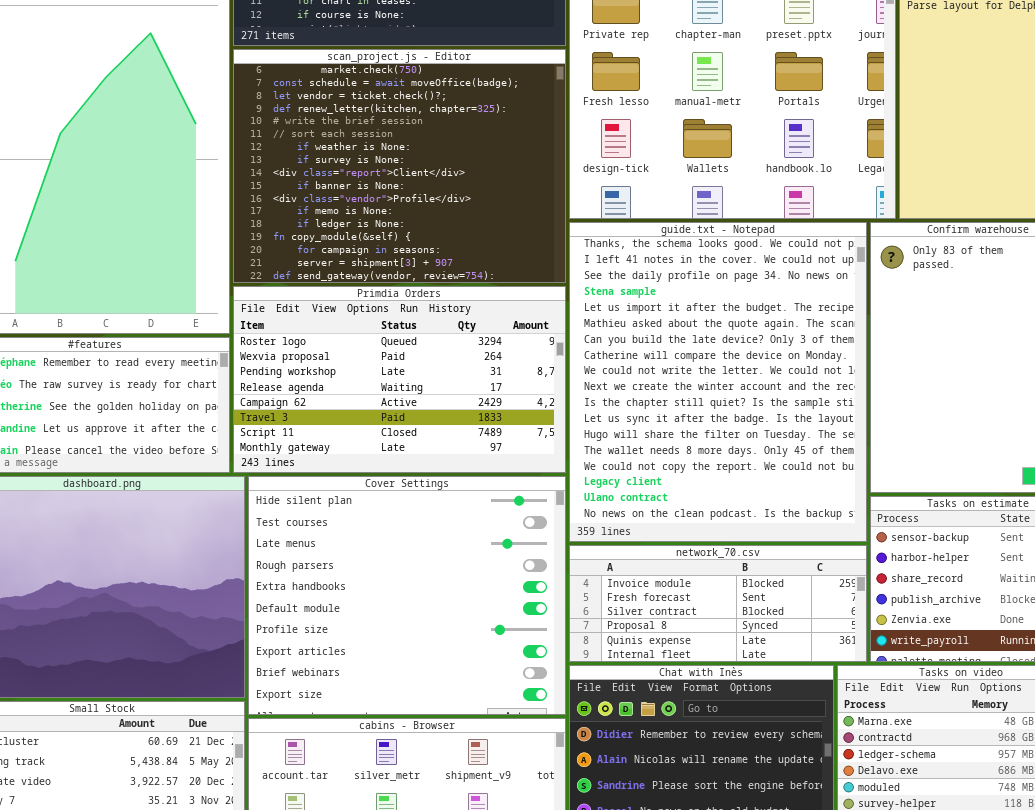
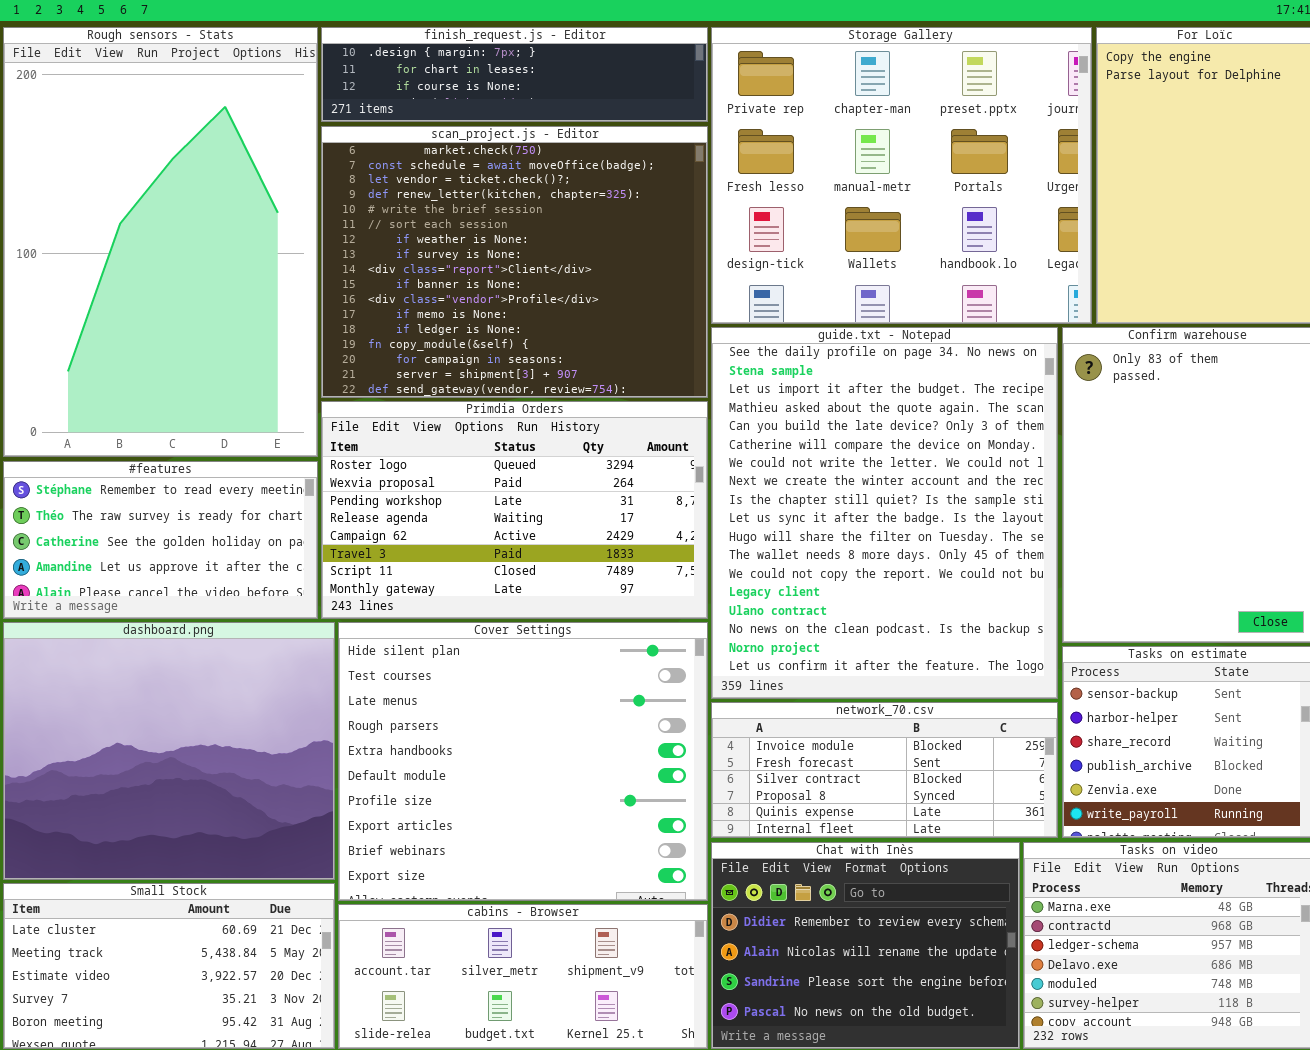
guide.txt - Notepad: [569,222,867,542] -> [711,327,1058,699], scrolled down 2 rows

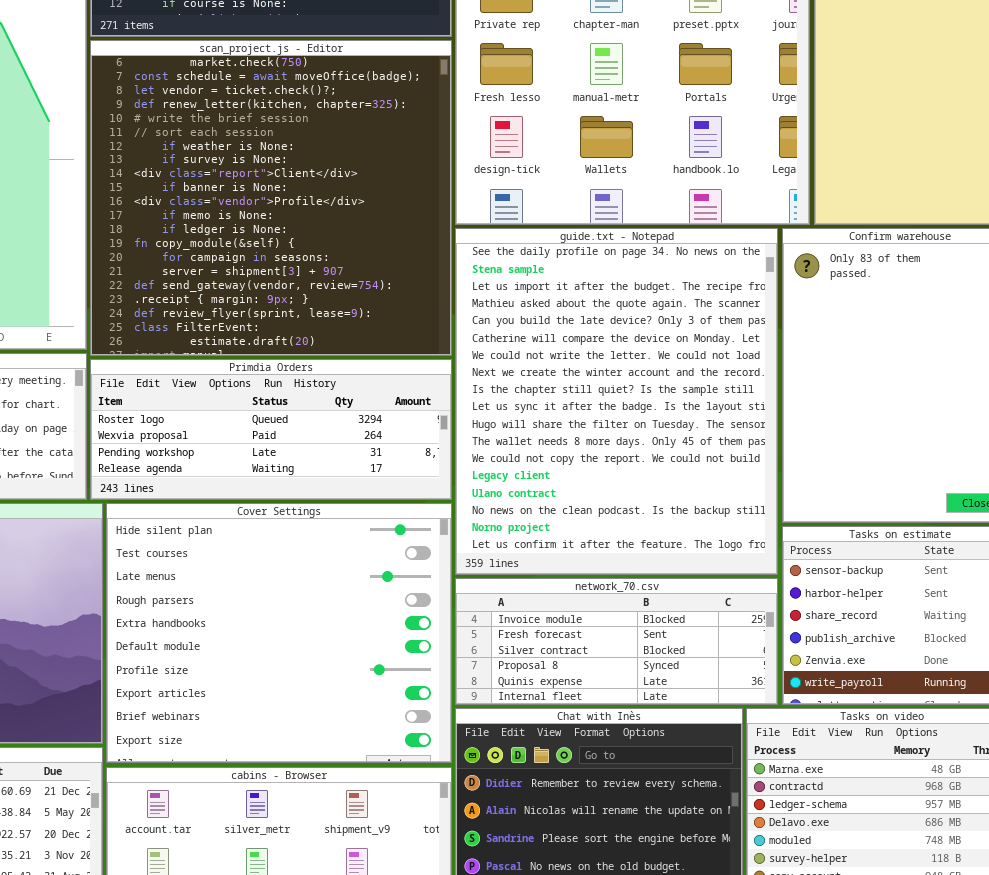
scan_project.js - Editor: [321,126,708,398] -> [90,40,452,356], resized
Primdia Orders: [321,401,708,619] -> [90,359,452,500], resized

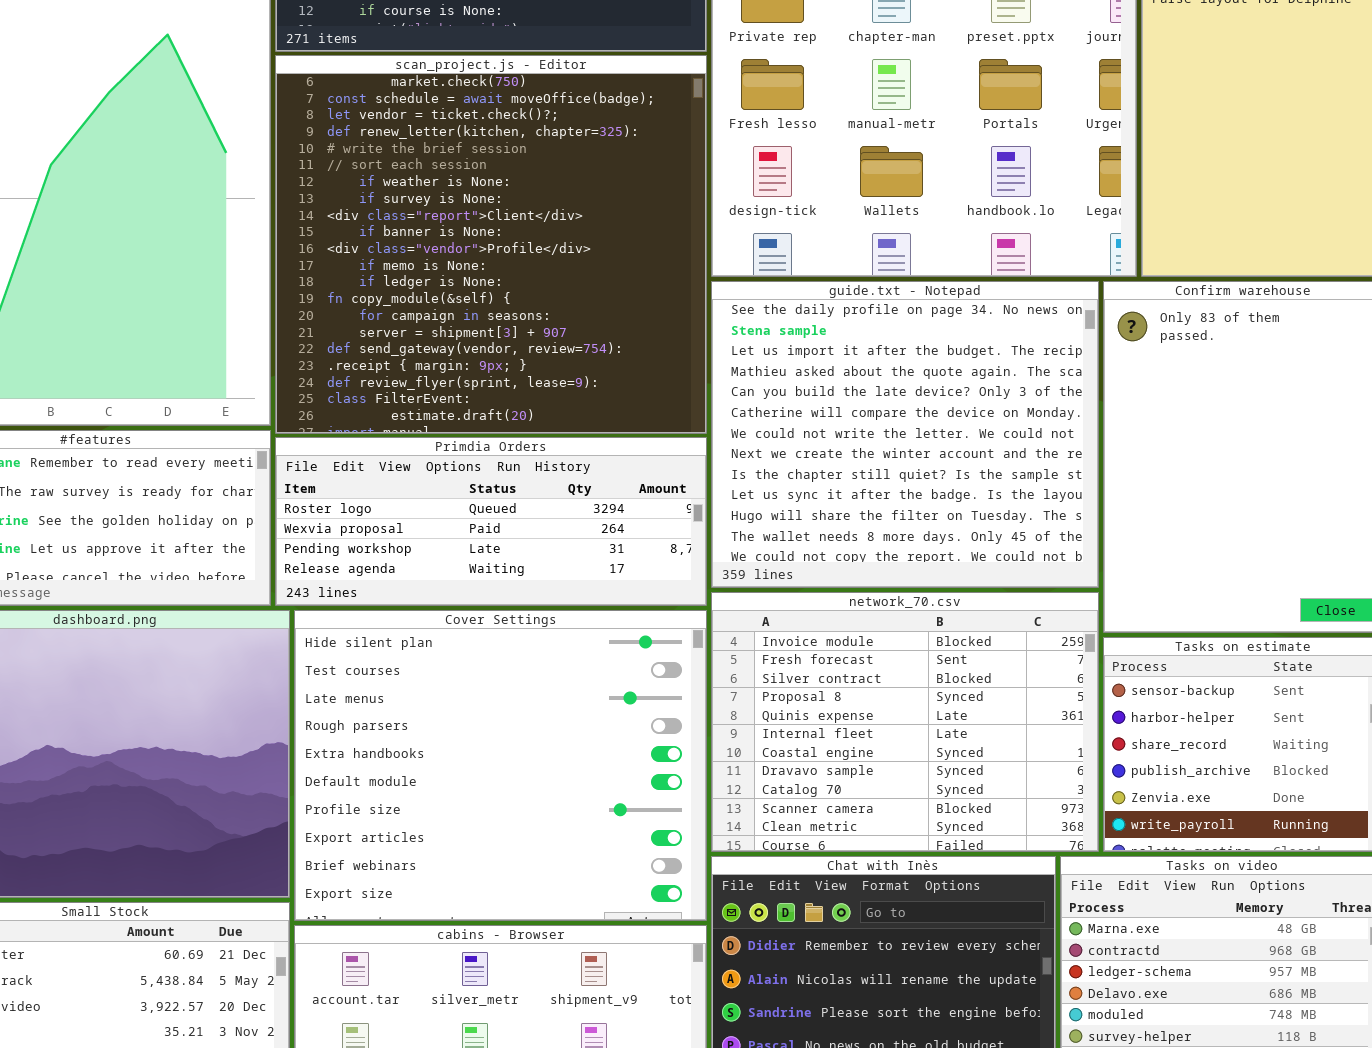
guide.txt - Notepad: [455,228,778,575] -> [711,281,1099,588], resized
network_70.csv: [455,578,778,705] -> [711,592,1099,852], resized

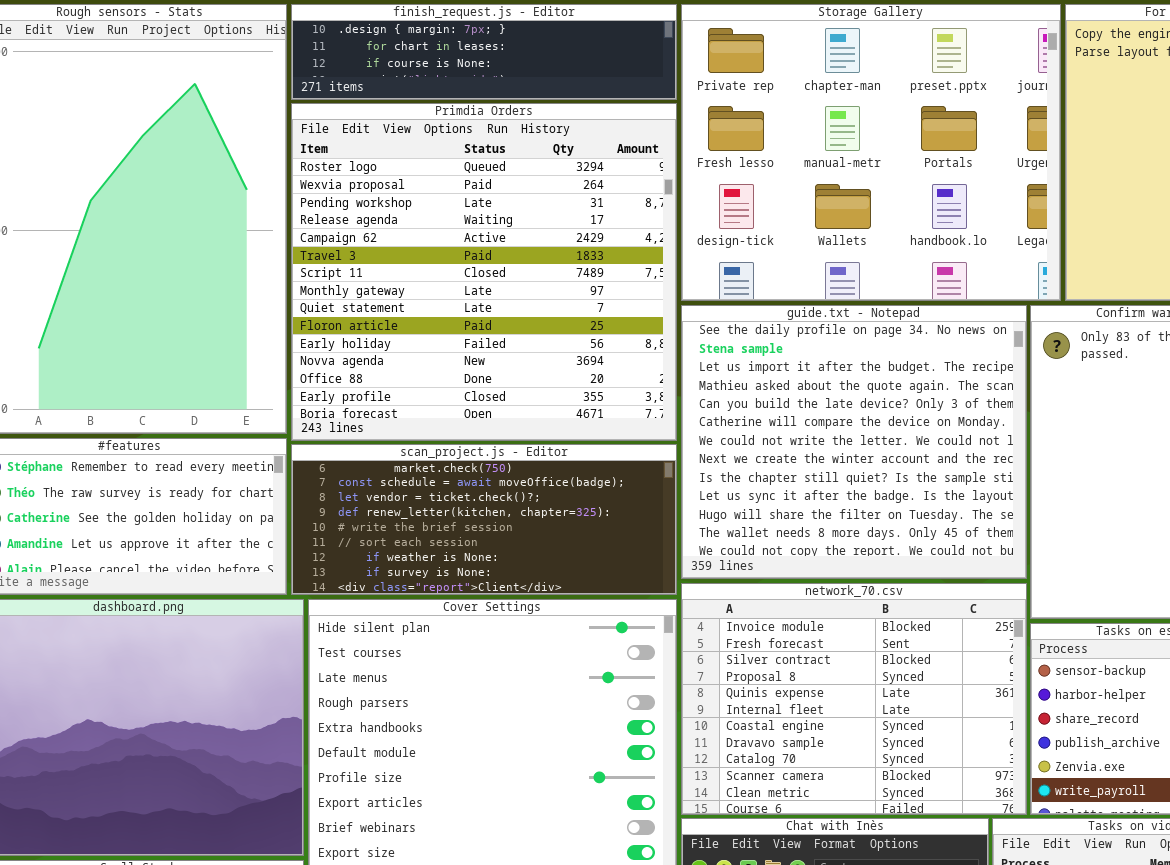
scan_project.js - Editor: [275,55,707,434] -> [291,444,677,595], moved, resized
Primdia Orders: [275,437,707,606] -> [291,103,677,441], moved, resized

